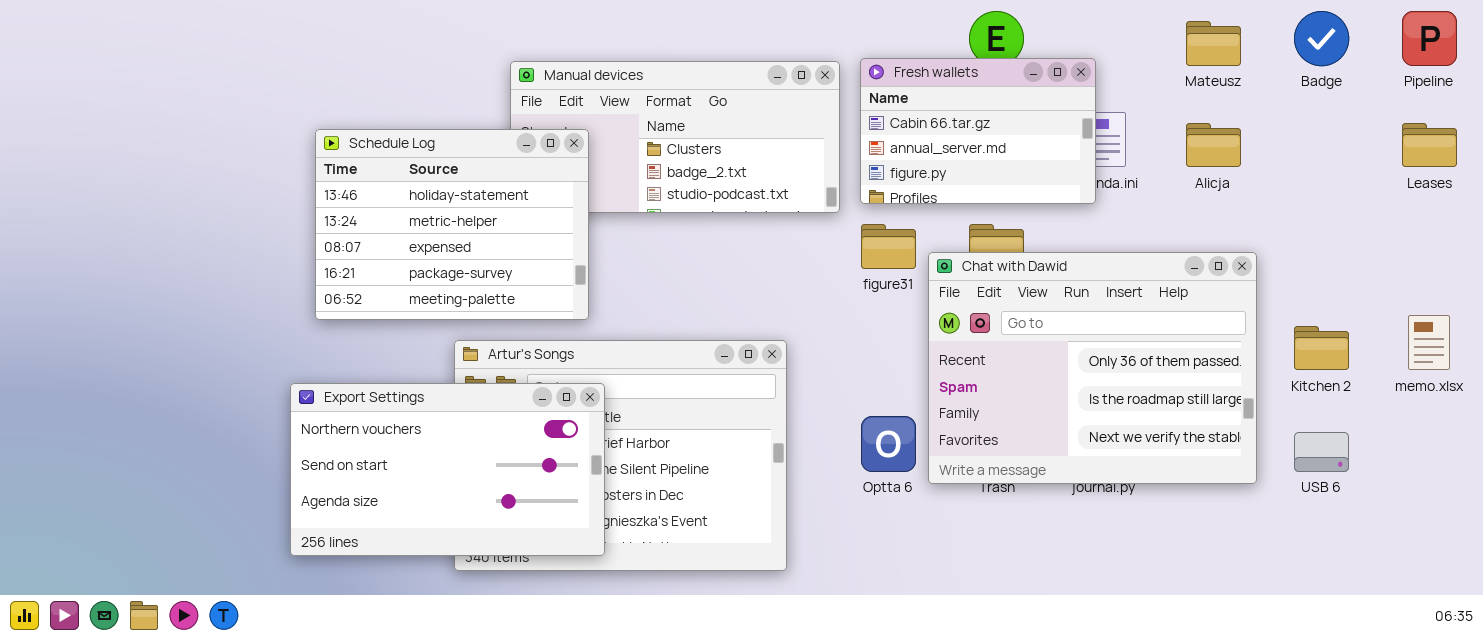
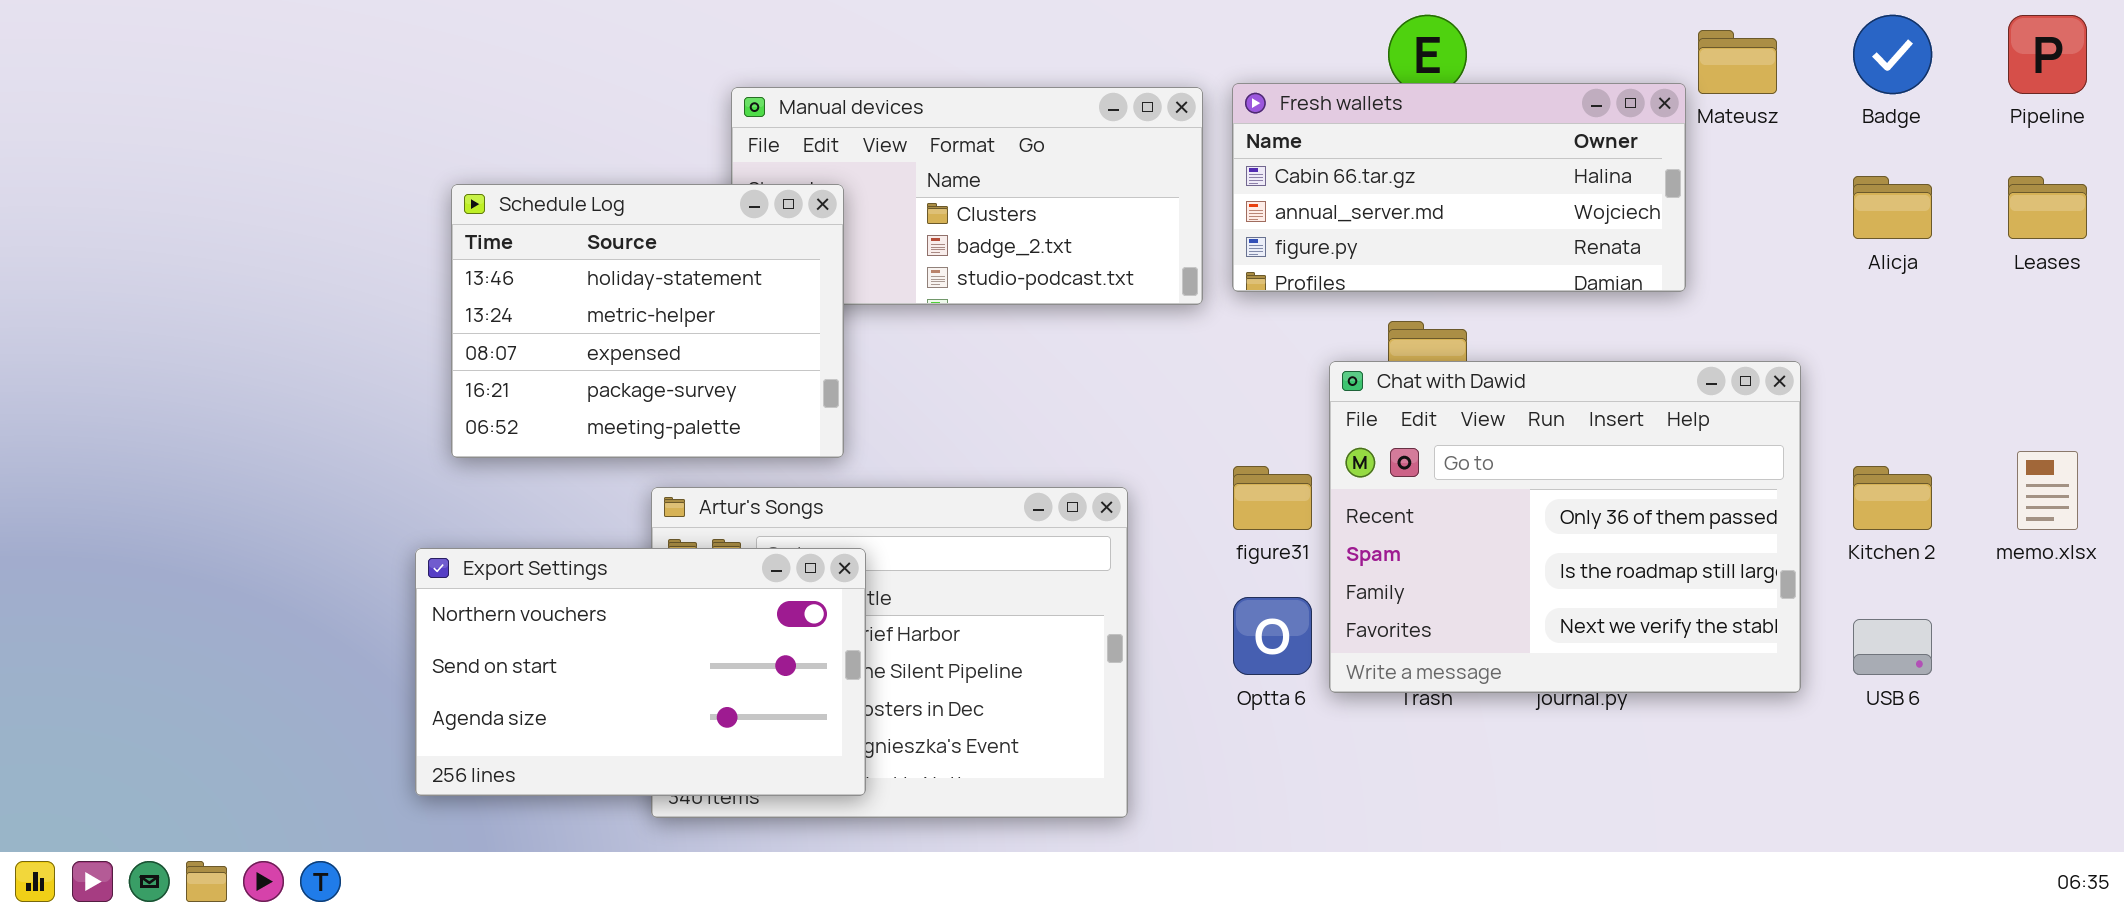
Fresh wallets: [860,58,1096,204] -> [1232,83,1686,292], resized
Alicja: [1186,123,1241,167] -> [1853,176,1932,239], moved
figure31: [861,224,916,269] -> [1233,466,1312,530], moved

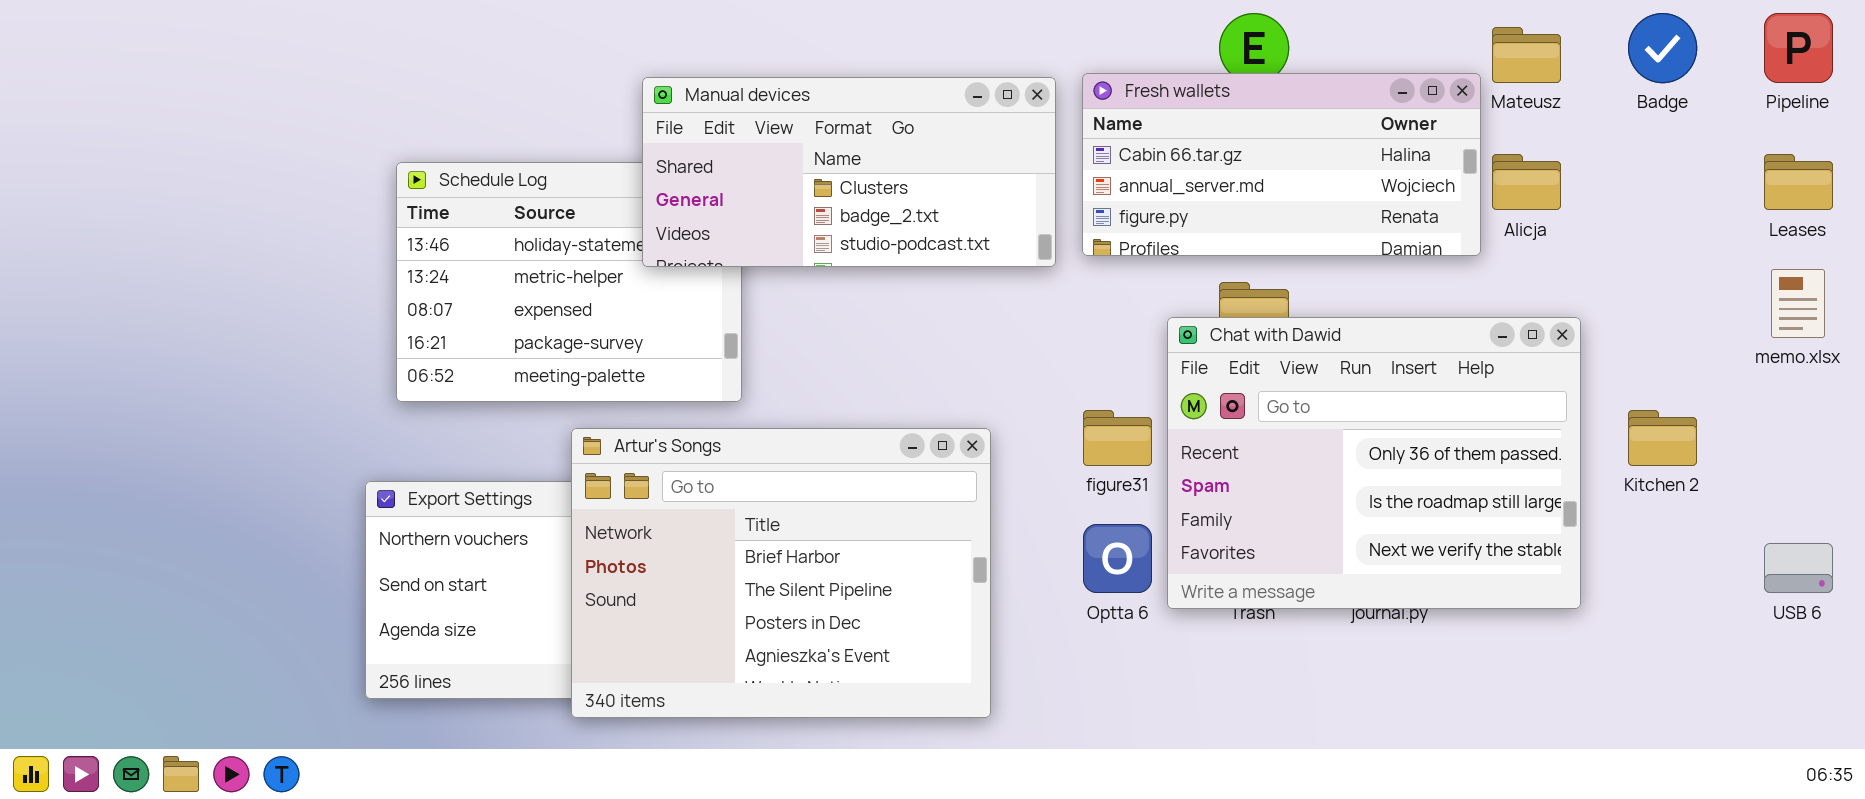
Manual devices: [731,87,1203,305] -> [642,77,1056,267], raised
Alicja: [1853,176,1932,239] -> [1492,154,1561,210], moved
memo.xlsx: [2017,451,2078,530] -> [1771,269,1825,338], moved
Artur's Songs: [651,487,1128,818] -> [571,428,991,718], raised
USB 6: [1853,619,1932,675] -> [1764,543,1833,593], moved

